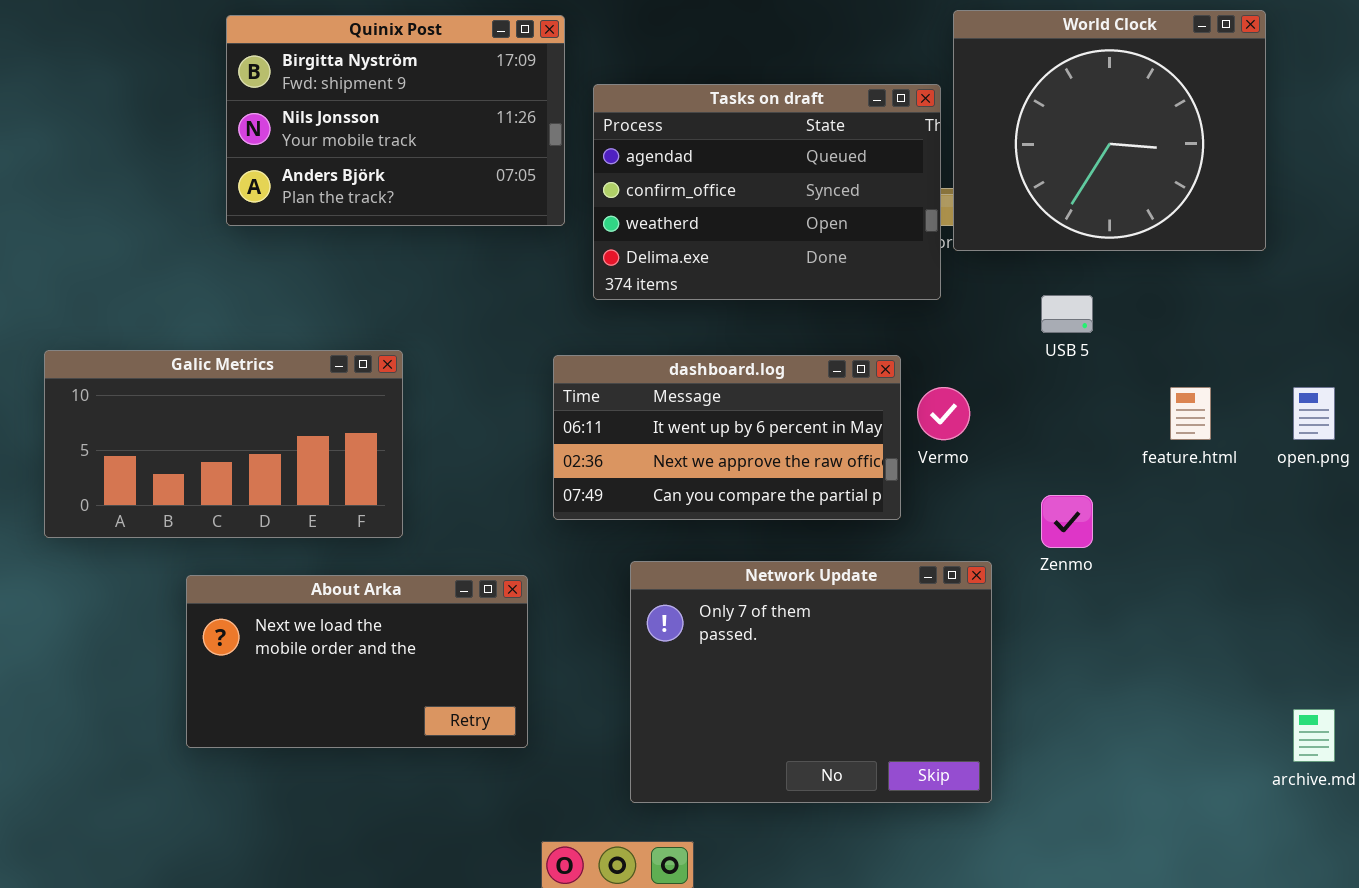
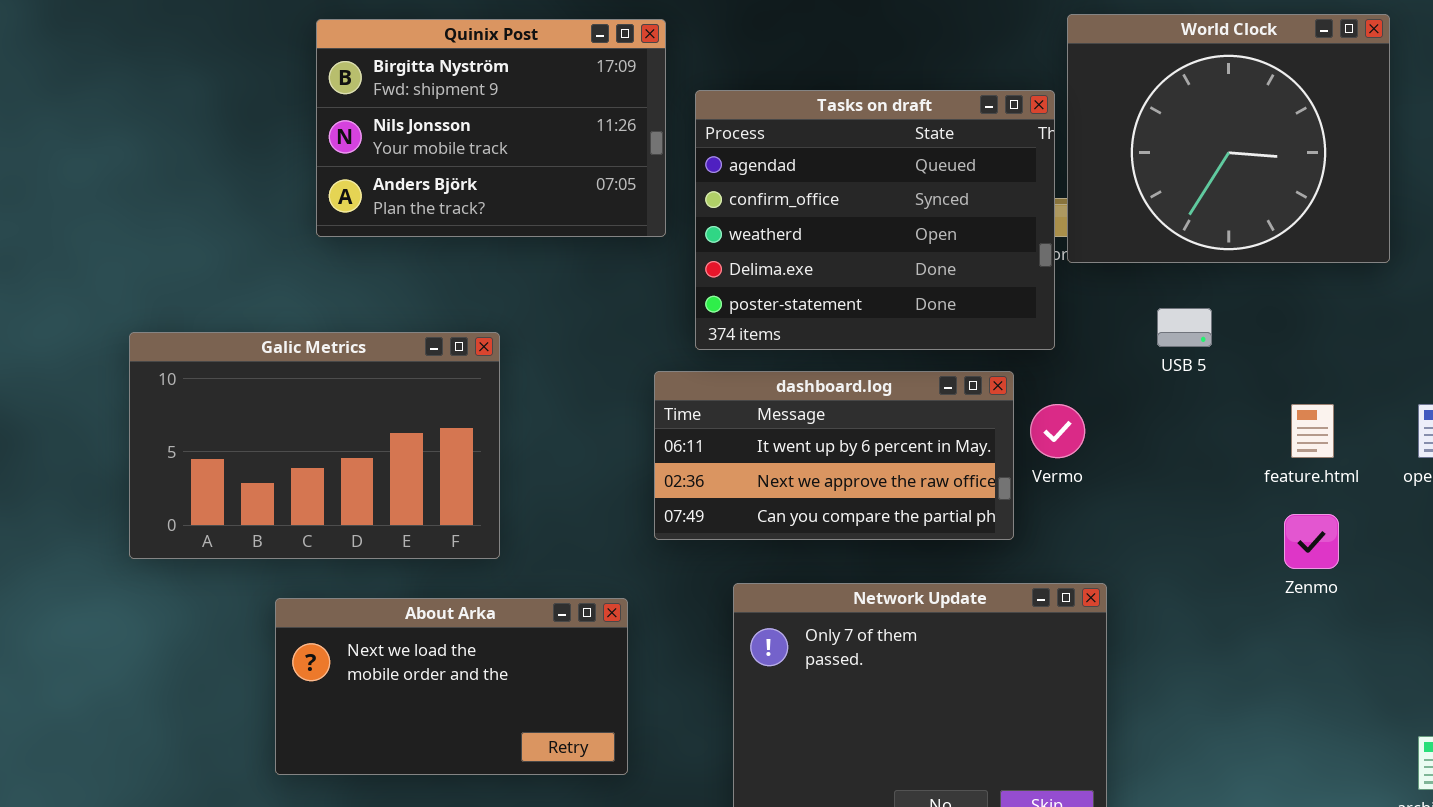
Tasks on draft: [593,84,941,300] -> [695,90,1055,350], resized
Galic Metrics: [44,350,403,538] -> [129,332,500,559], resized
Zenmo: [1041,495,1093,548] -> [1284,514,1339,569], moved

